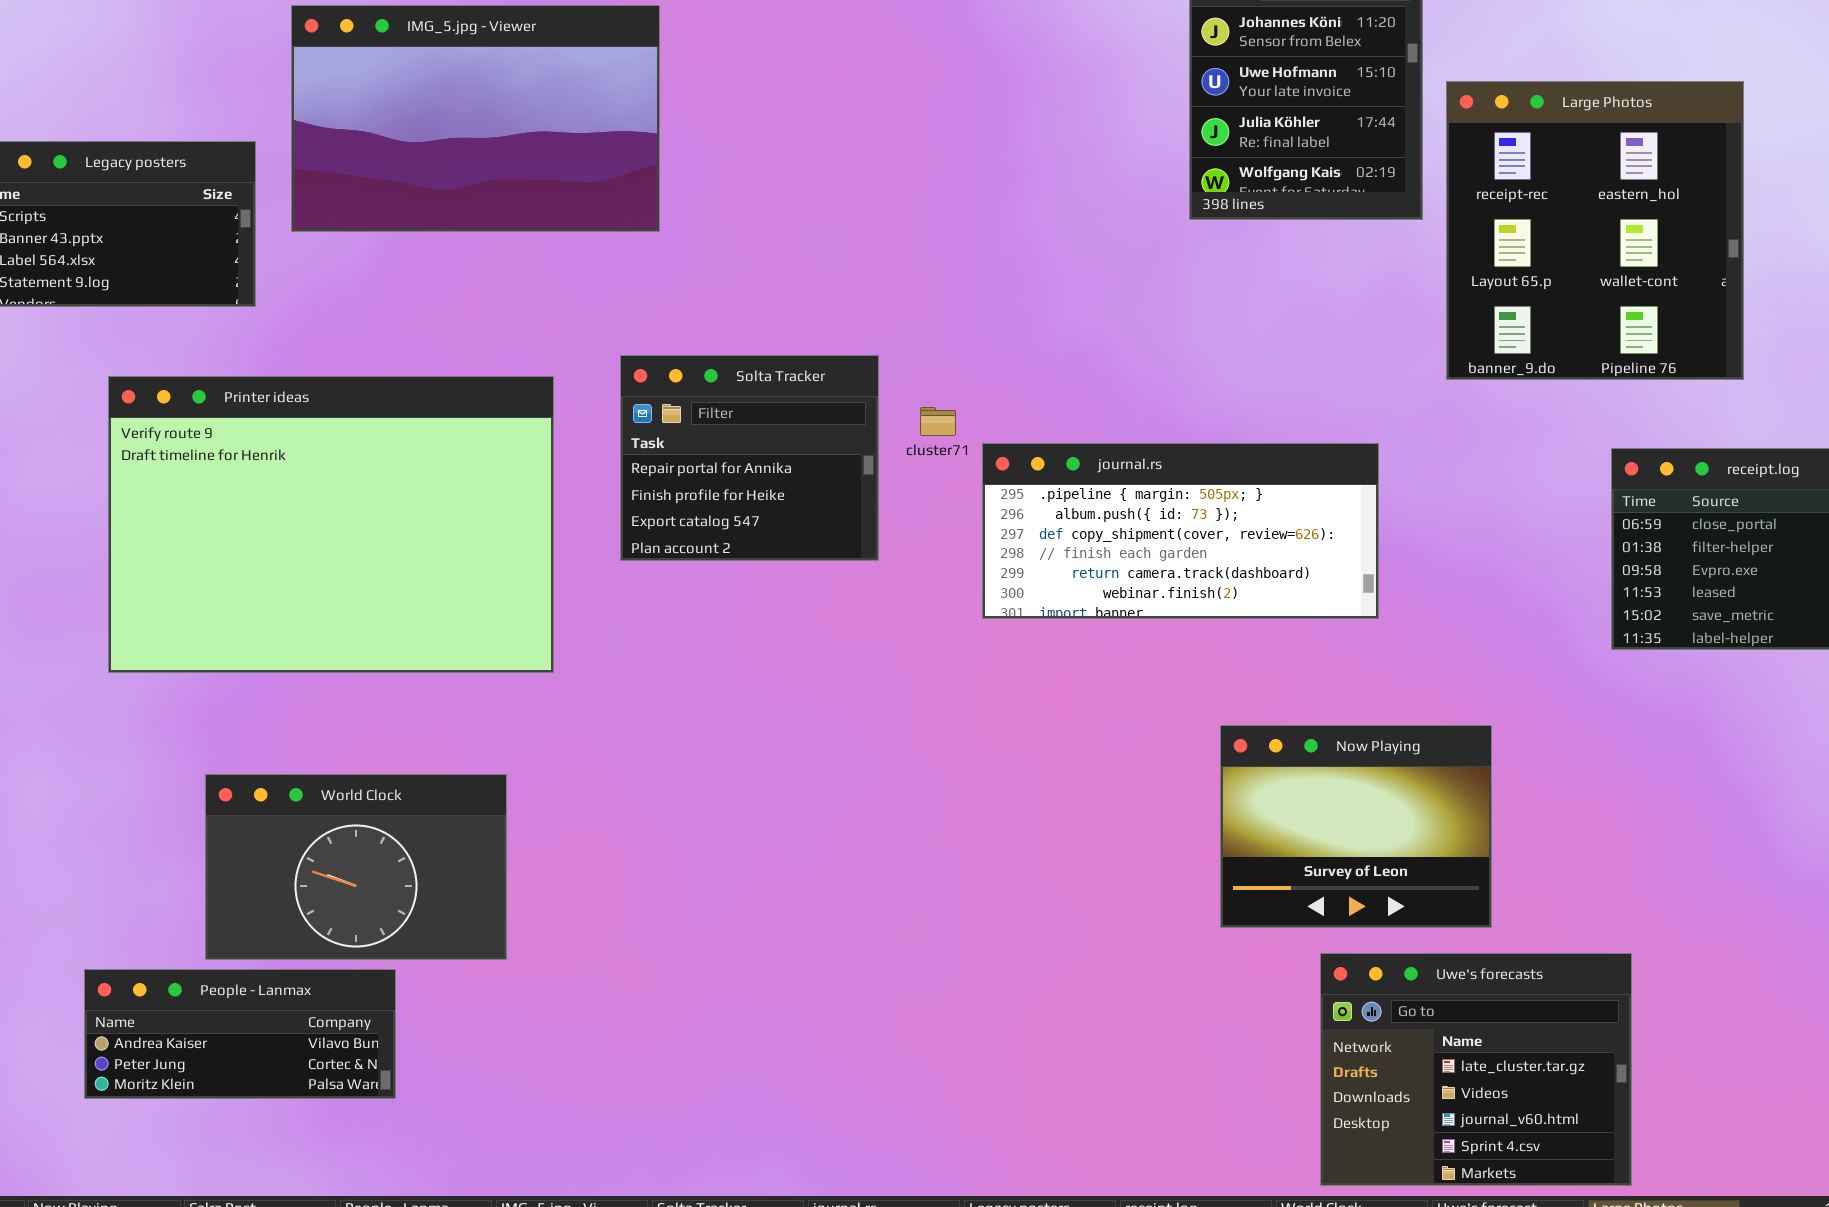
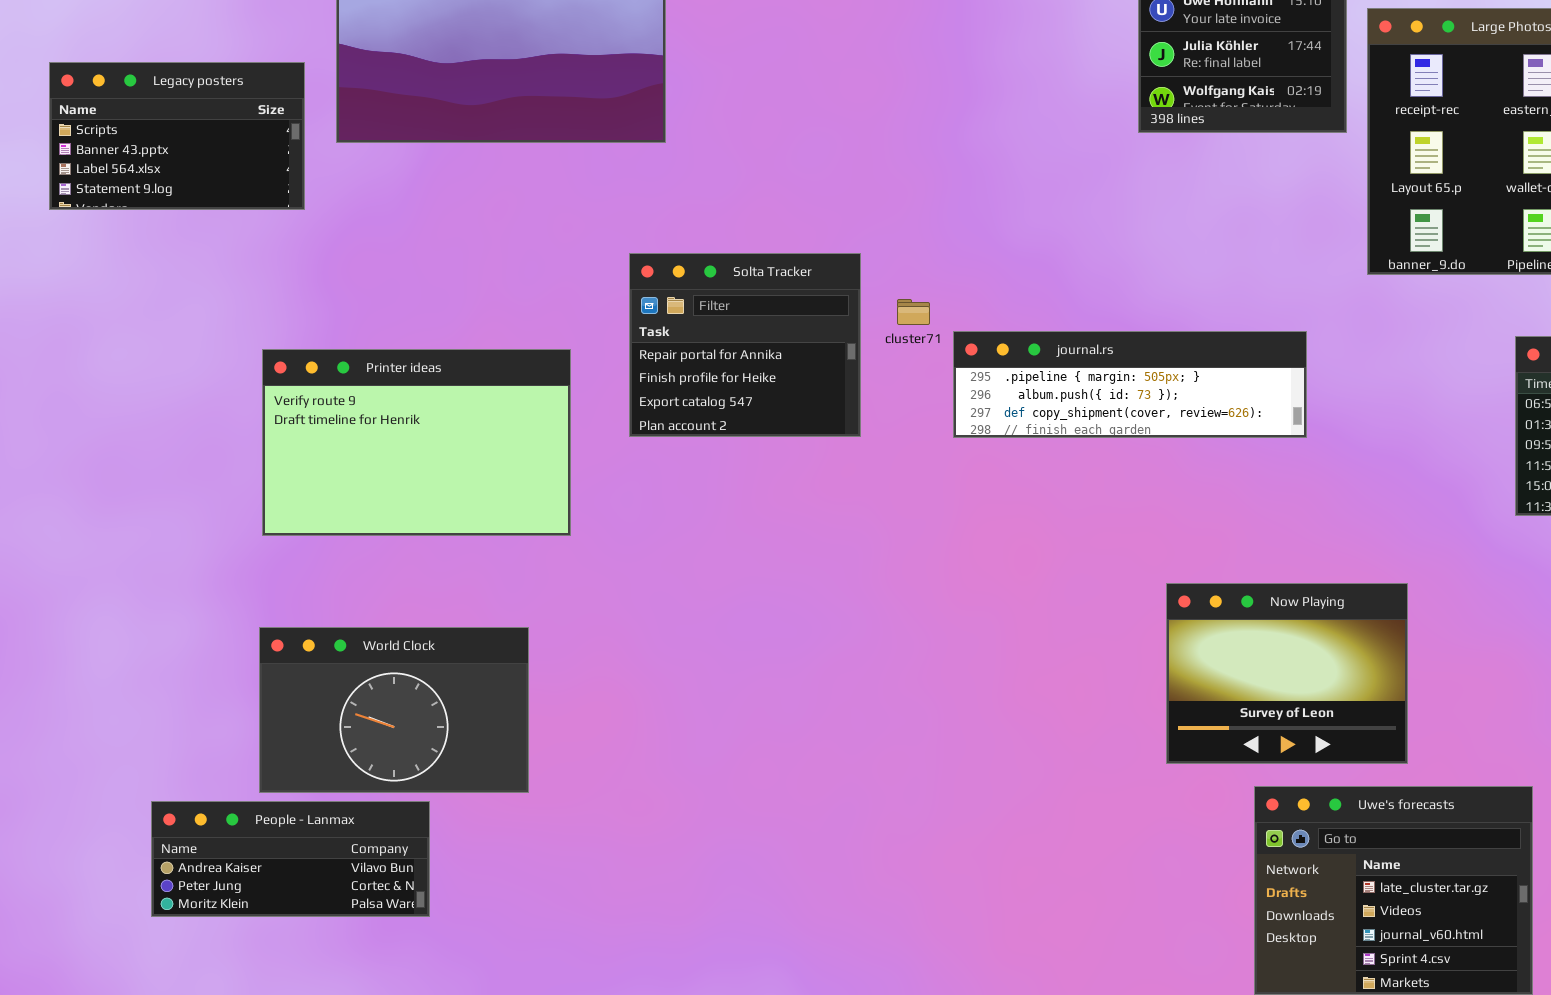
Printer ideas: [108,376,554,673] -> [262,349,571,536], resized
journal.rs: [982,443,1379,619] -> [953,331,1307,438], resized

